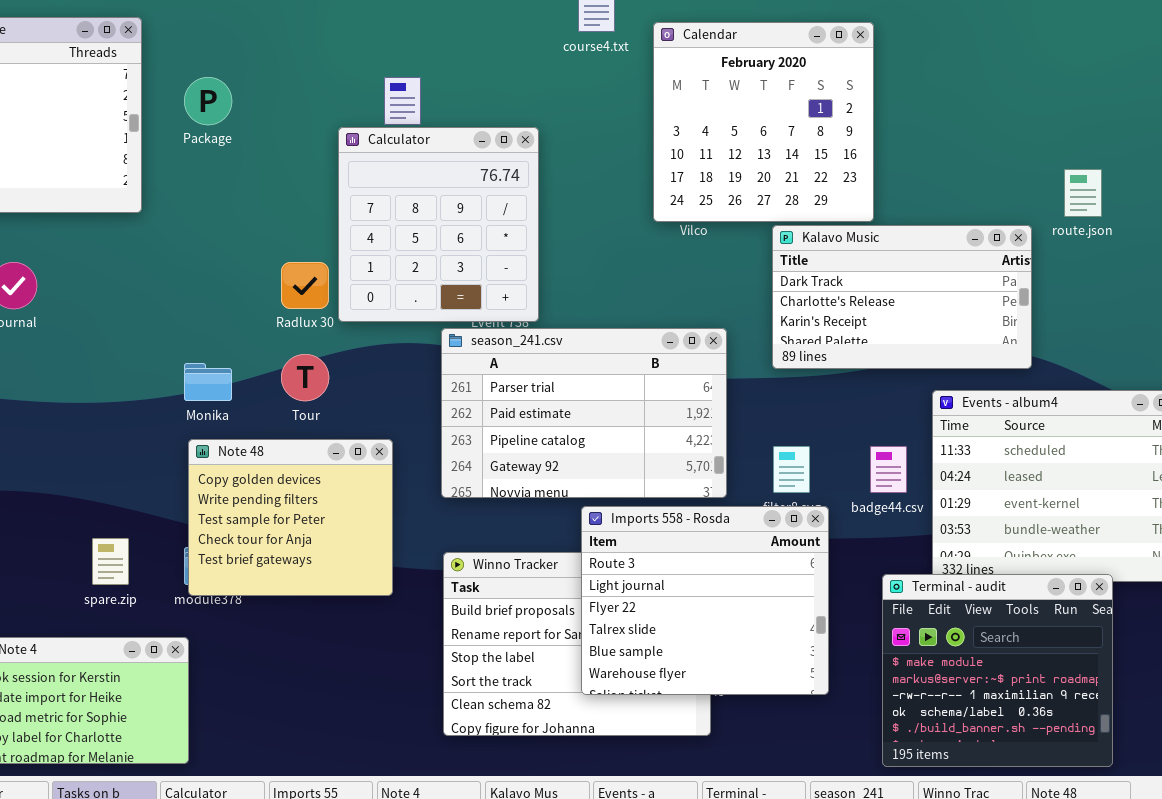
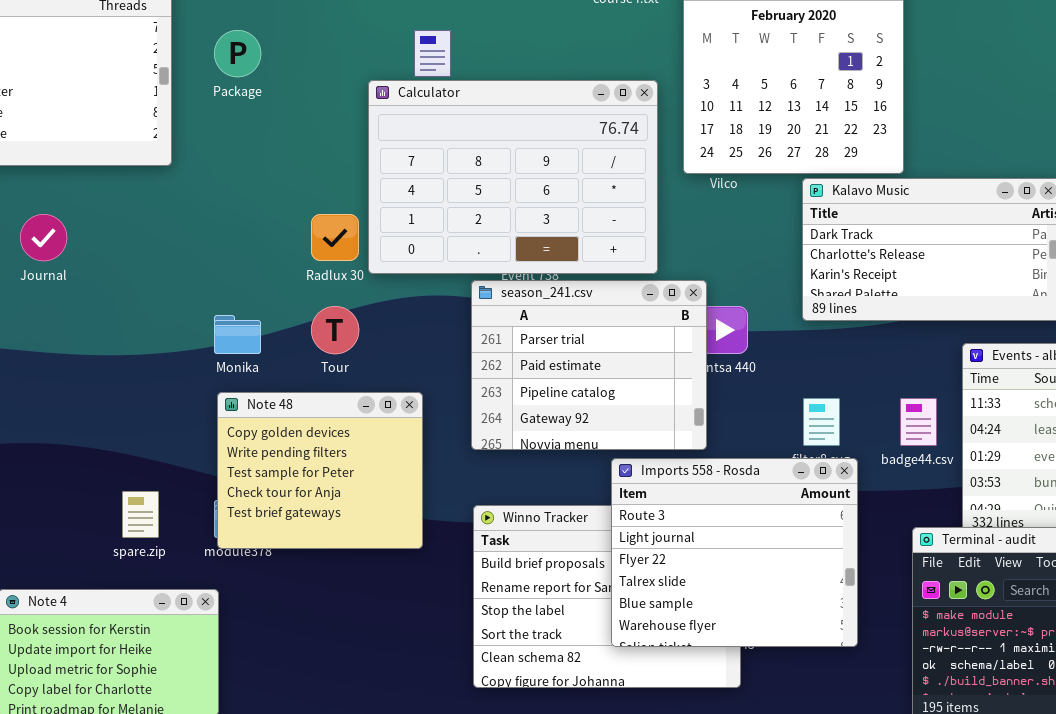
Calculator: [338,127,539,322] -> [368,80,658,274], resized
season_241.csv: [441,328,727,498] -> [471,280,707,450], resized

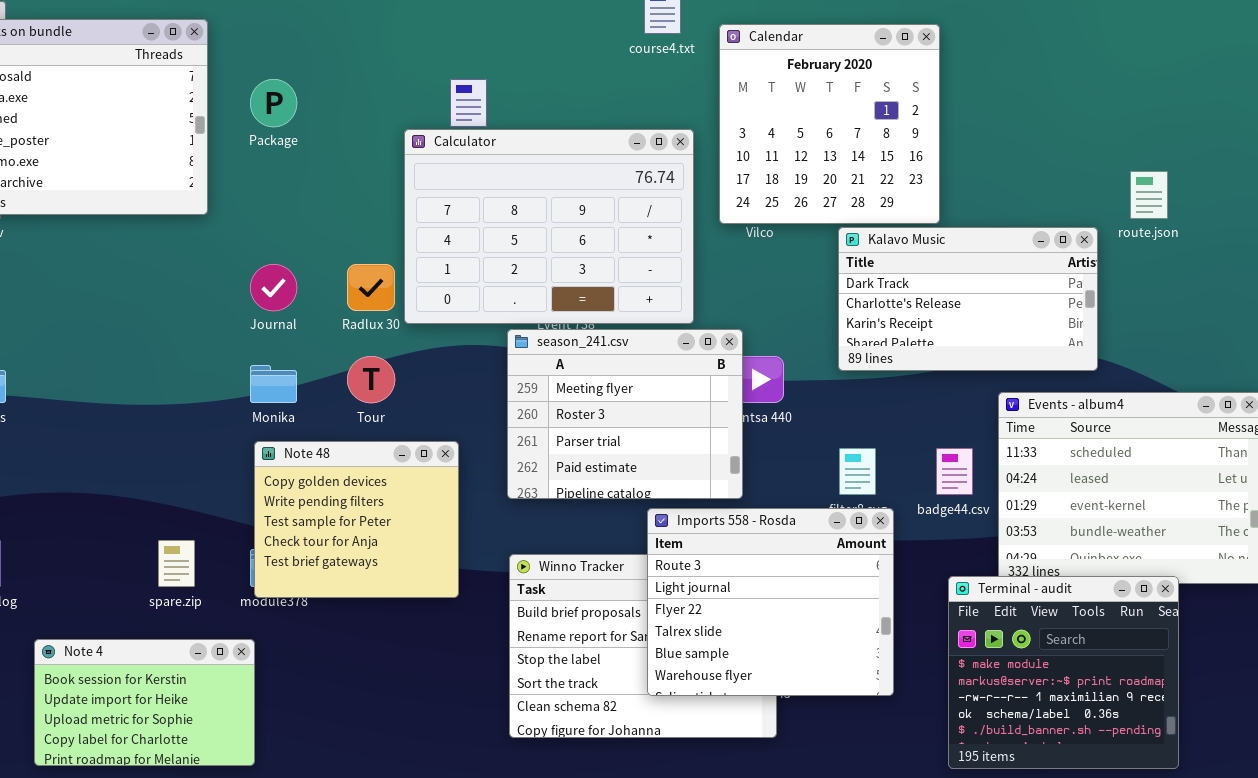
Journal: [20,214,67,261] -> [250,264,297,311], moved
season_241.csv: [471,280,707,450] -> [507,329,743,499], scrolled up 2 rows

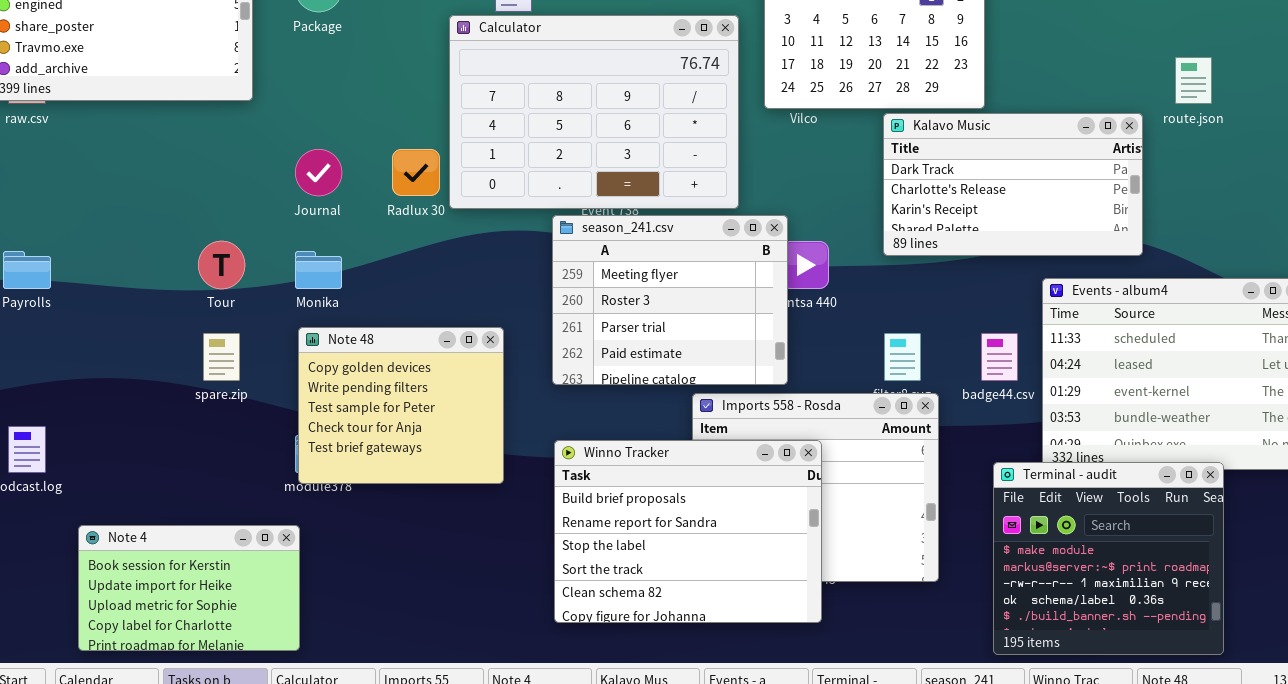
Tour: [347,356,395,403] -> [198,241,245,289], moved
spare.zip: [158,540,195,587] -> [203,333,240,381], moved
Winno Tracker: [509,554,777,738] -> [554,440,822,623], raised

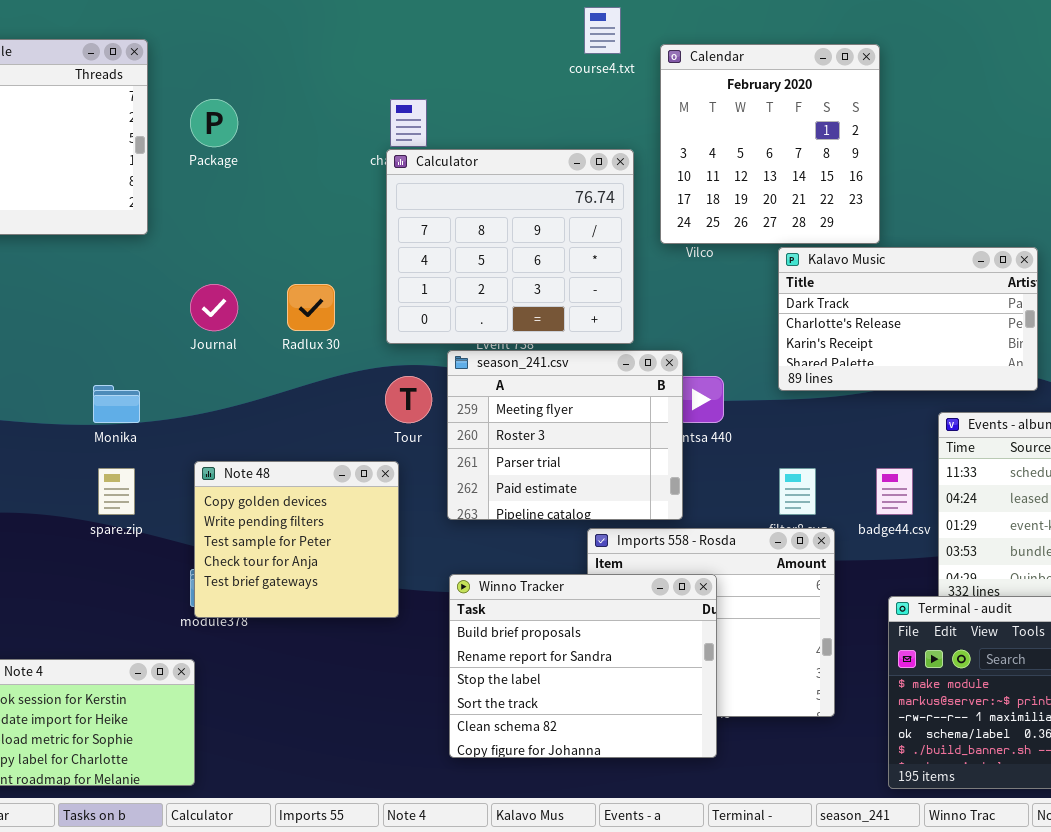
Calculator: [449,15,739,209] -> [386,149,634,344], resized
Tour: [198,241,245,289] -> [385,376,432,423], moved
Monika: [295,251,342,289] -> [93,385,140,423], moved

